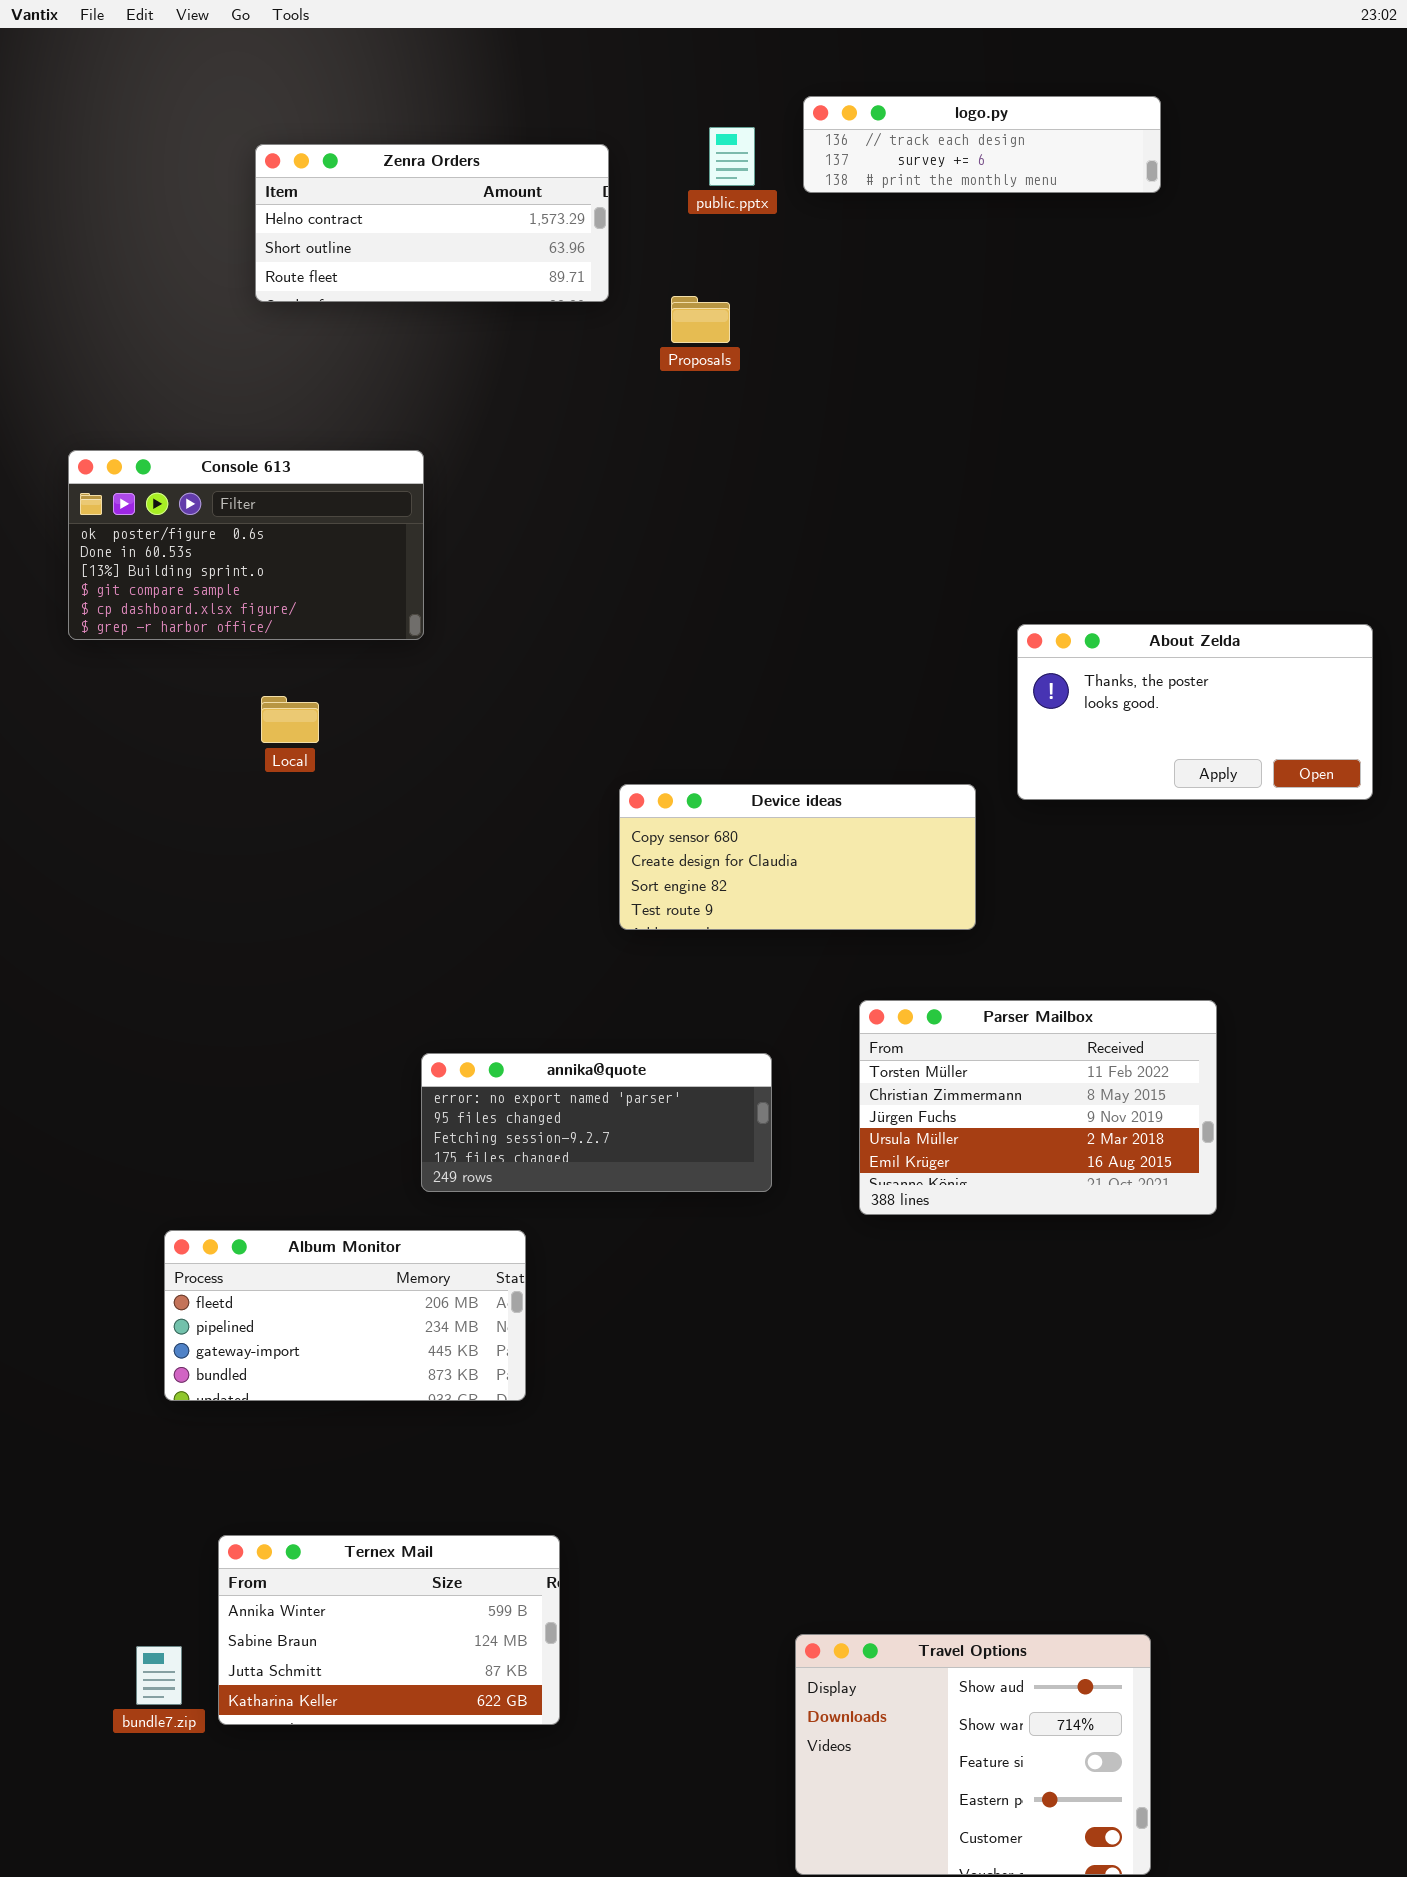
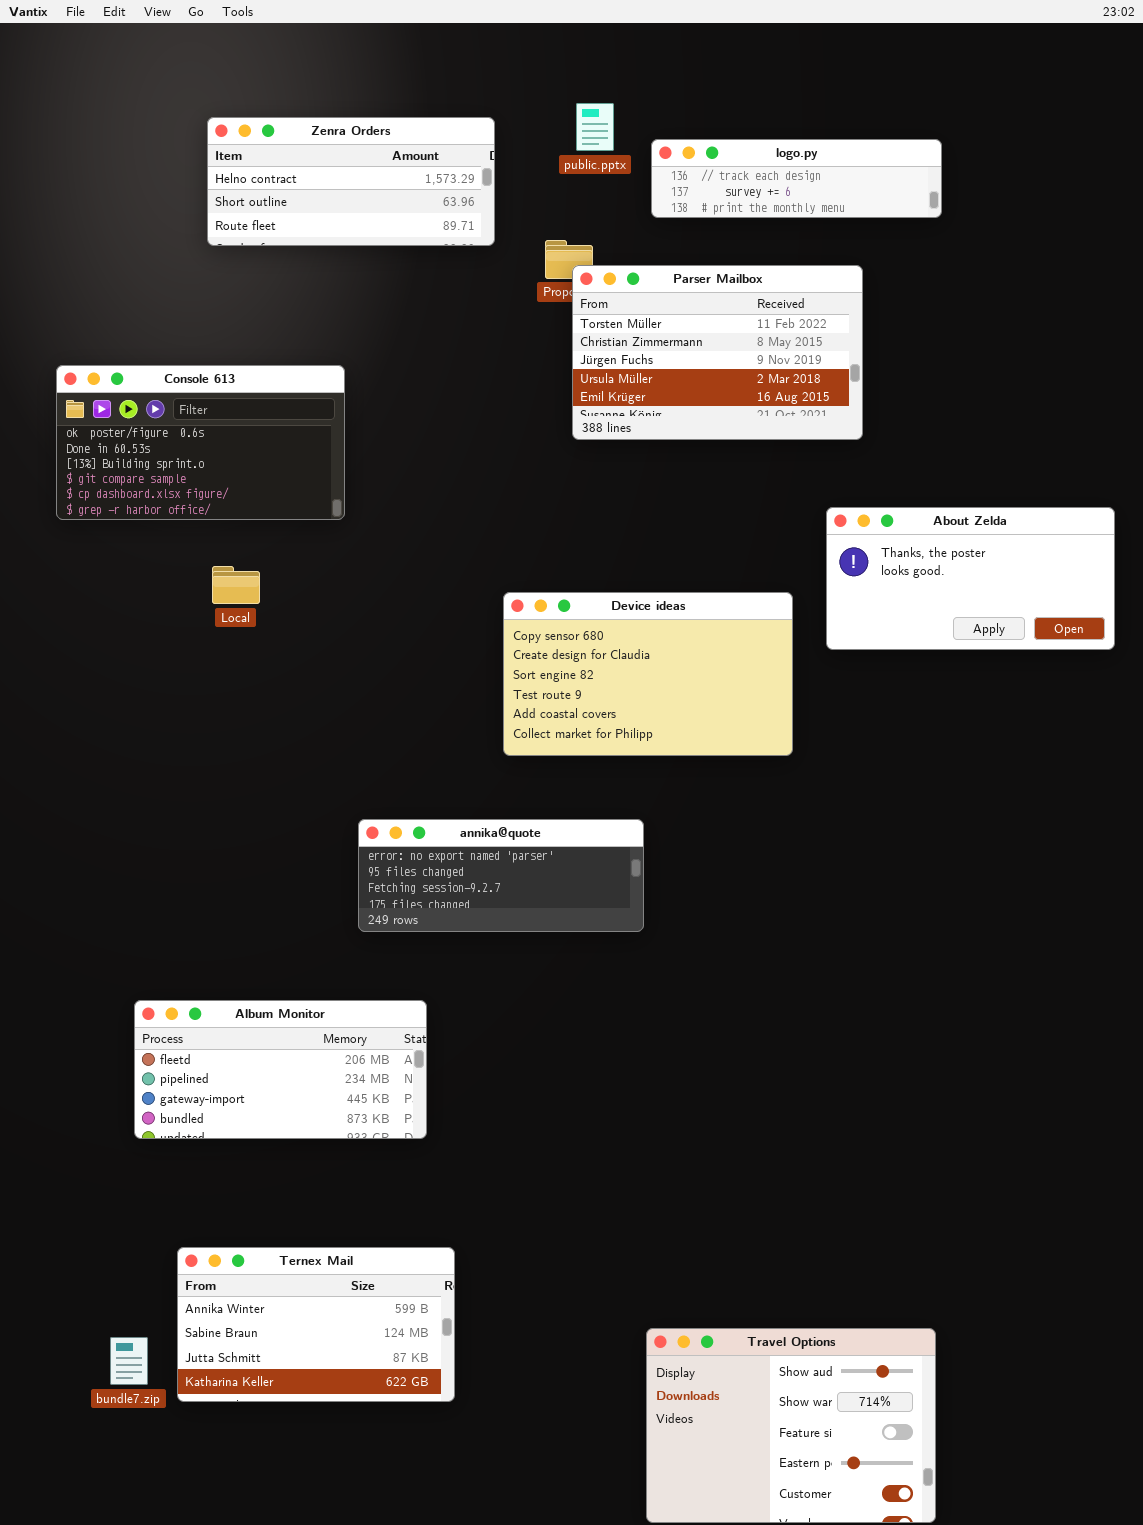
logo.py: [803,96,1161,193] -> [651,139,942,218], moved
Device ideas: [619,784,976,930] -> [503,592,793,756], resized
Parser Mailbox: [859,1000,1217,1215] -> [572,265,863,440], moved
annika@quote: [421,1053,772,1192] -> [358,819,644,932], moved

